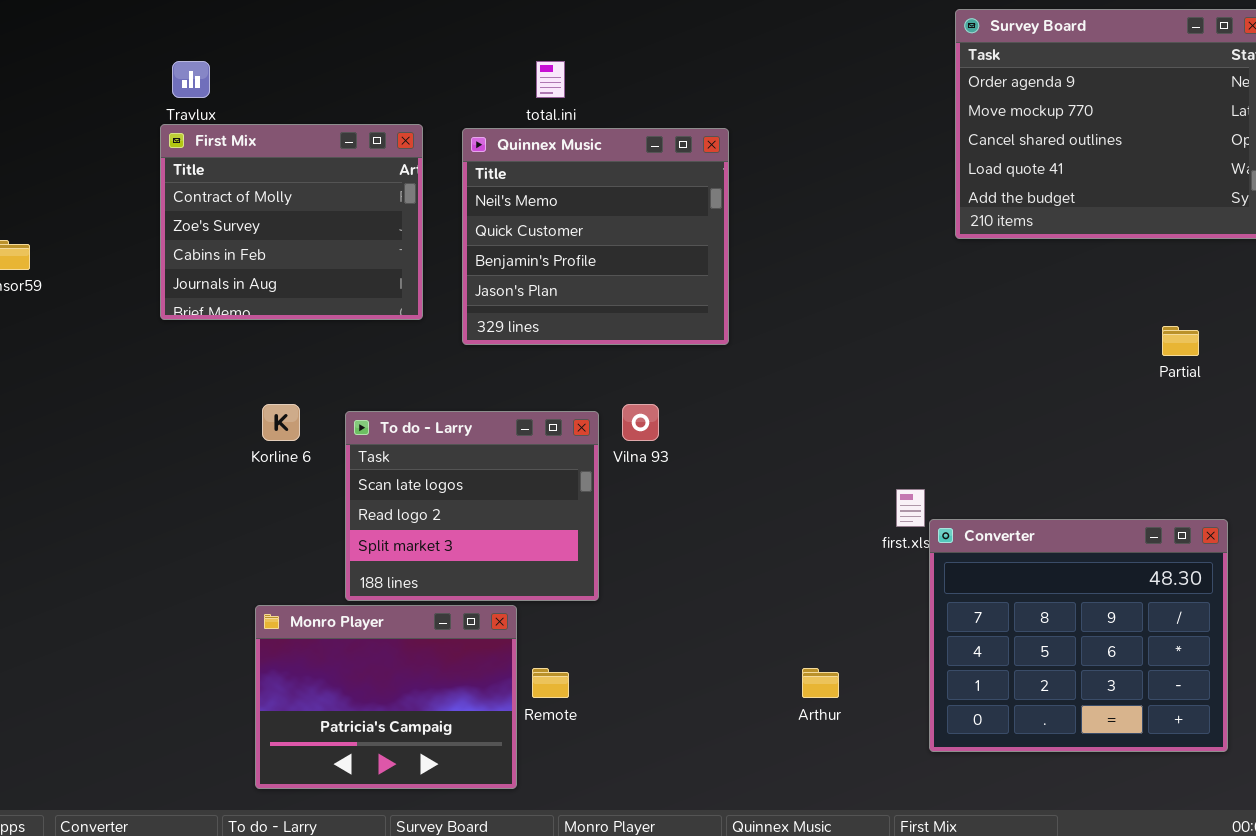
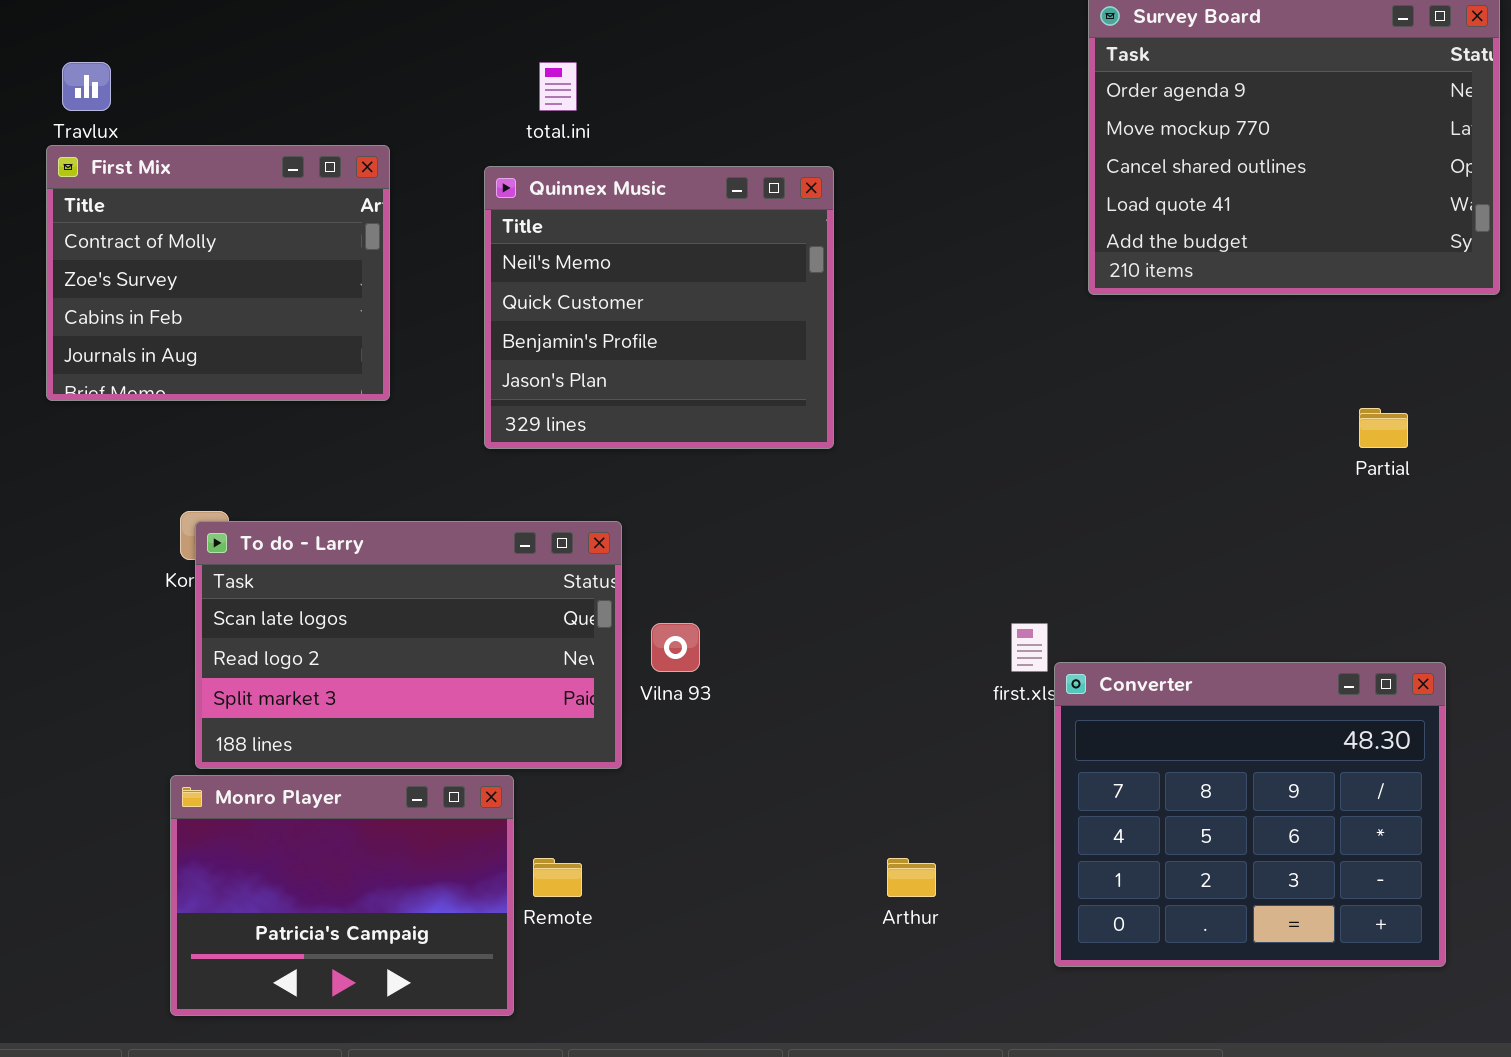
Quinnex Music: [462,128,729,345] -> [484,166,834,449], moved
Vilna 93: [622,404,659,441] -> [651,623,700,672], moved
To do - Larry: [345,411,599,601] -> [195,521,622,769], resized

